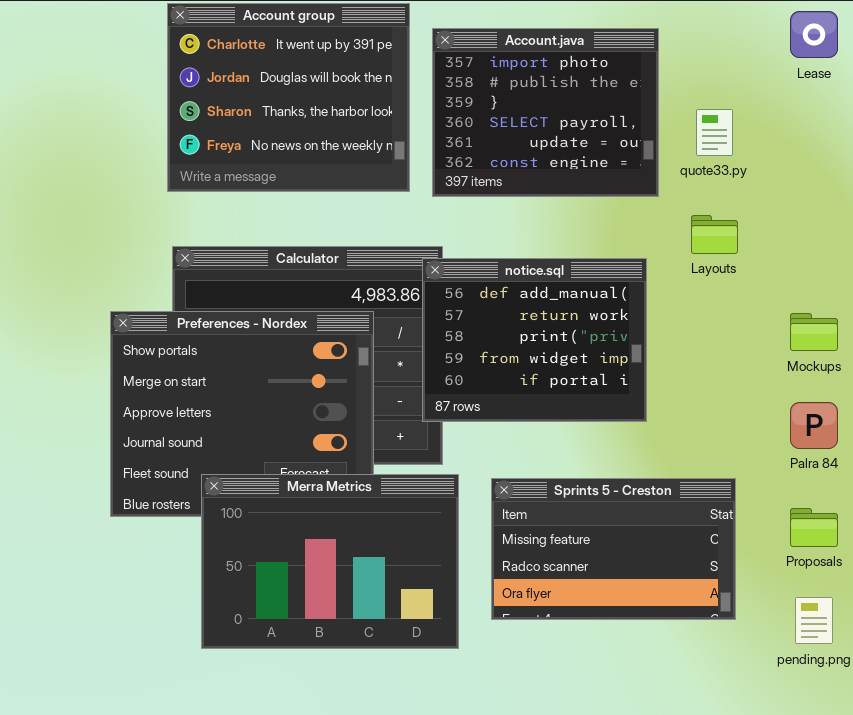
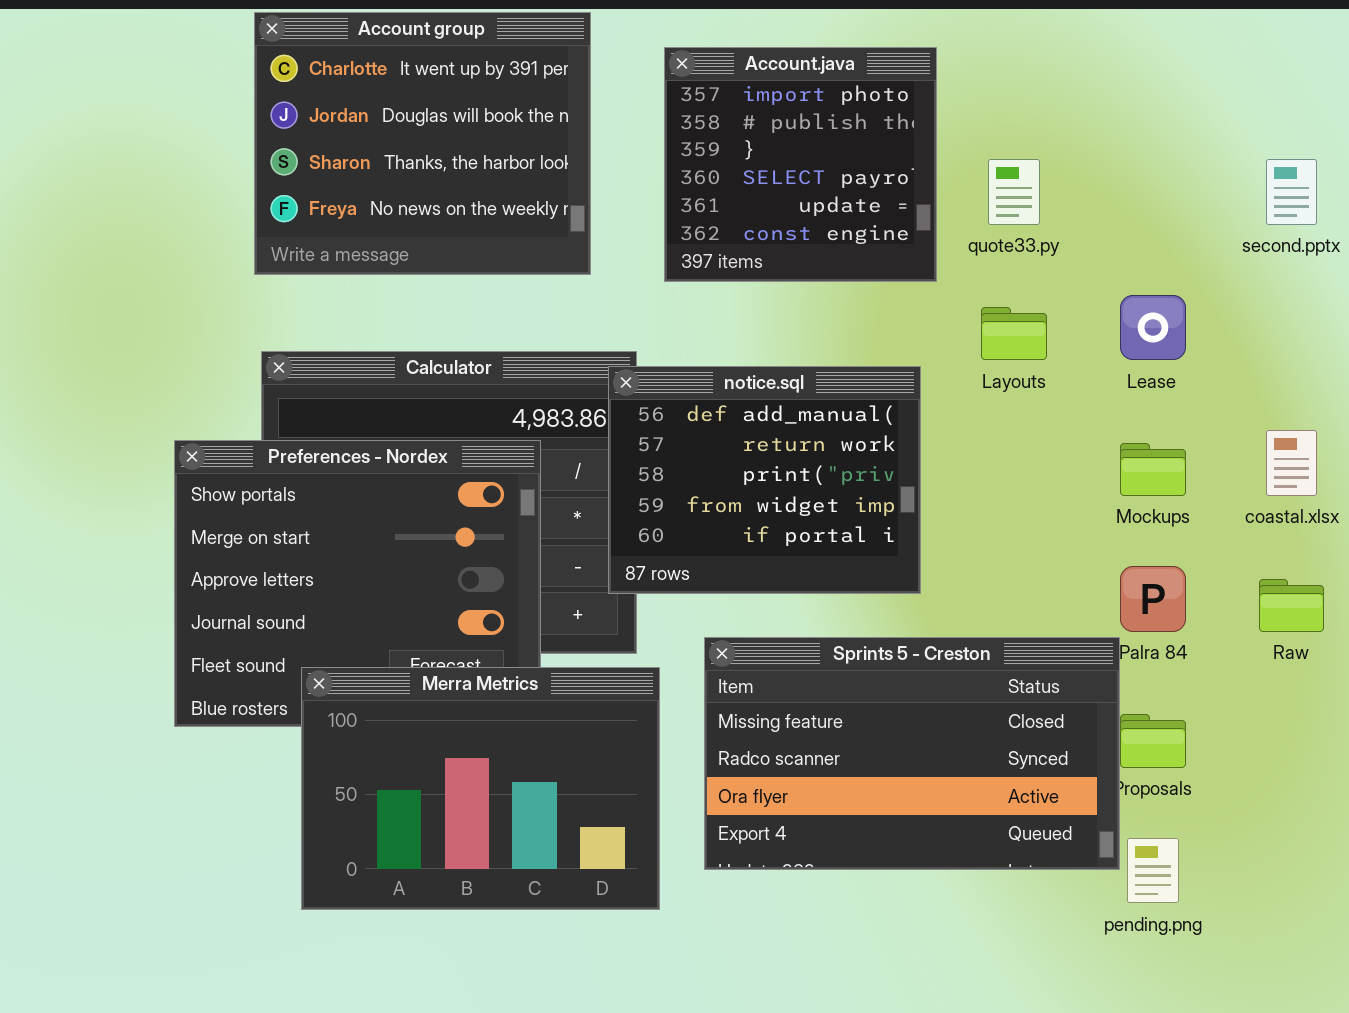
Lease: [790,11,838,58] -> [1120,295,1186,360], moved
Account.java: [432,28,659,197] -> [664,47,937,282], resized
Sprints 5 - Creston: [491,478,736,620] -> [704,637,1120,870], resized

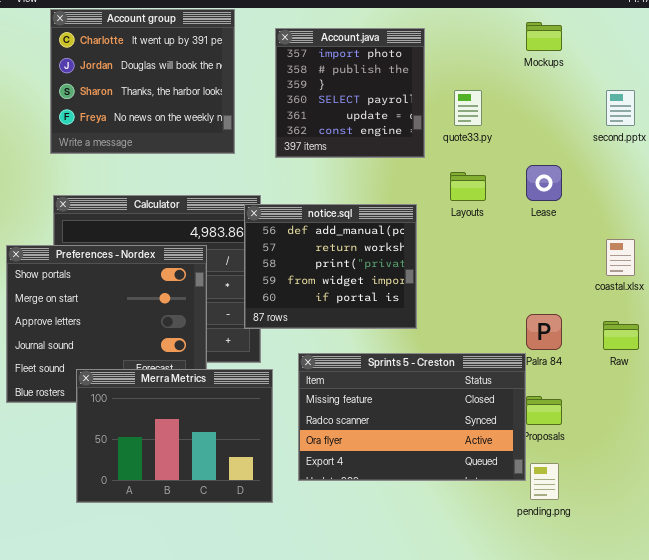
Mockups: [1120,443,1186,496] -> [526,22,562,51], moved

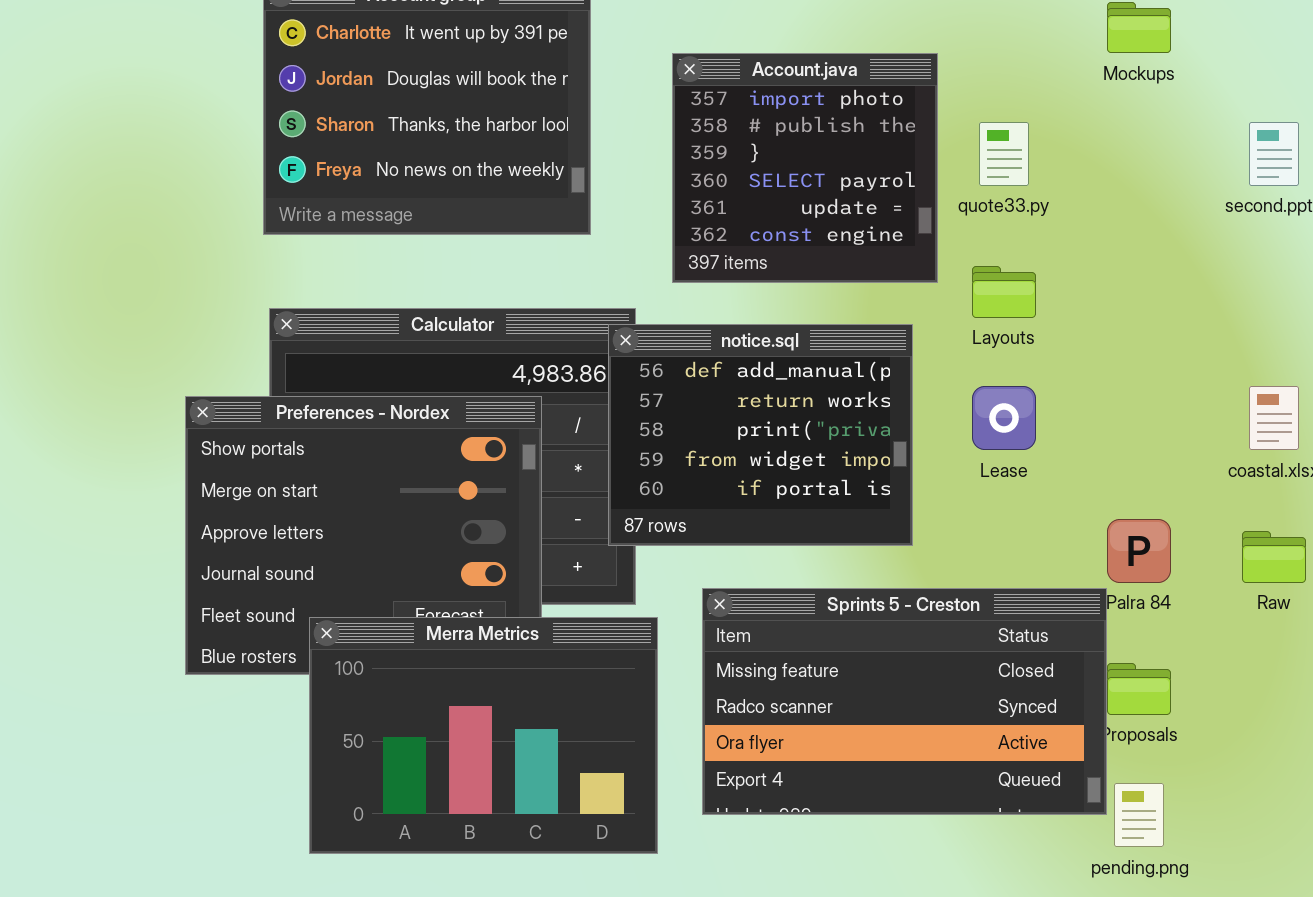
Account.java: [275,28,425,158] -> [672,53,938,283], moved
Lease: [526,165,562,201] -> [972,386,1036,450], moved

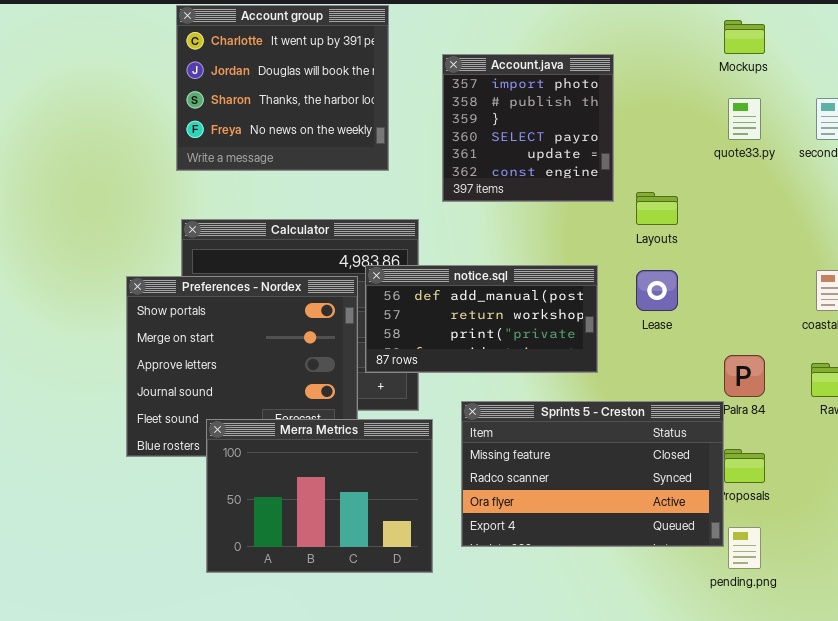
quote33.py: [979,122,1029,186] -> [728,98,761,140], moved
notice.sql: [608,324,913,546] -> [365,265,598,373], resized

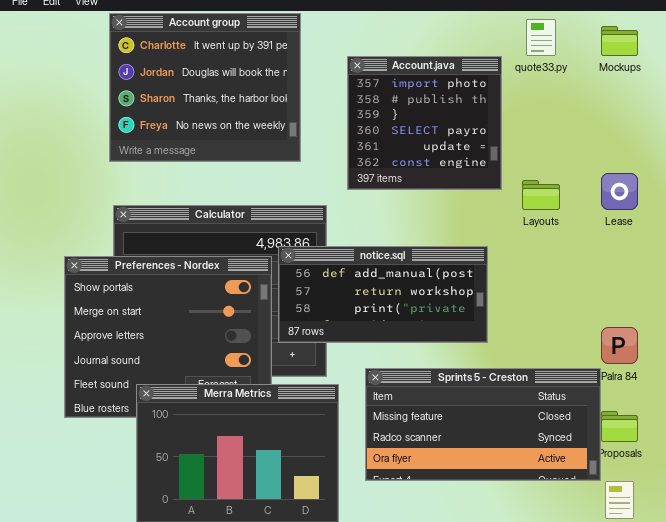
quote33.py: [728,98,761,140] -> [526,19,556,56], moved
Lease: [636,270,678,311] -> [601,173,638,210], moved
Sprints 5 - Creston: [461,401,724,547] -> [365,368,601,481], resized

